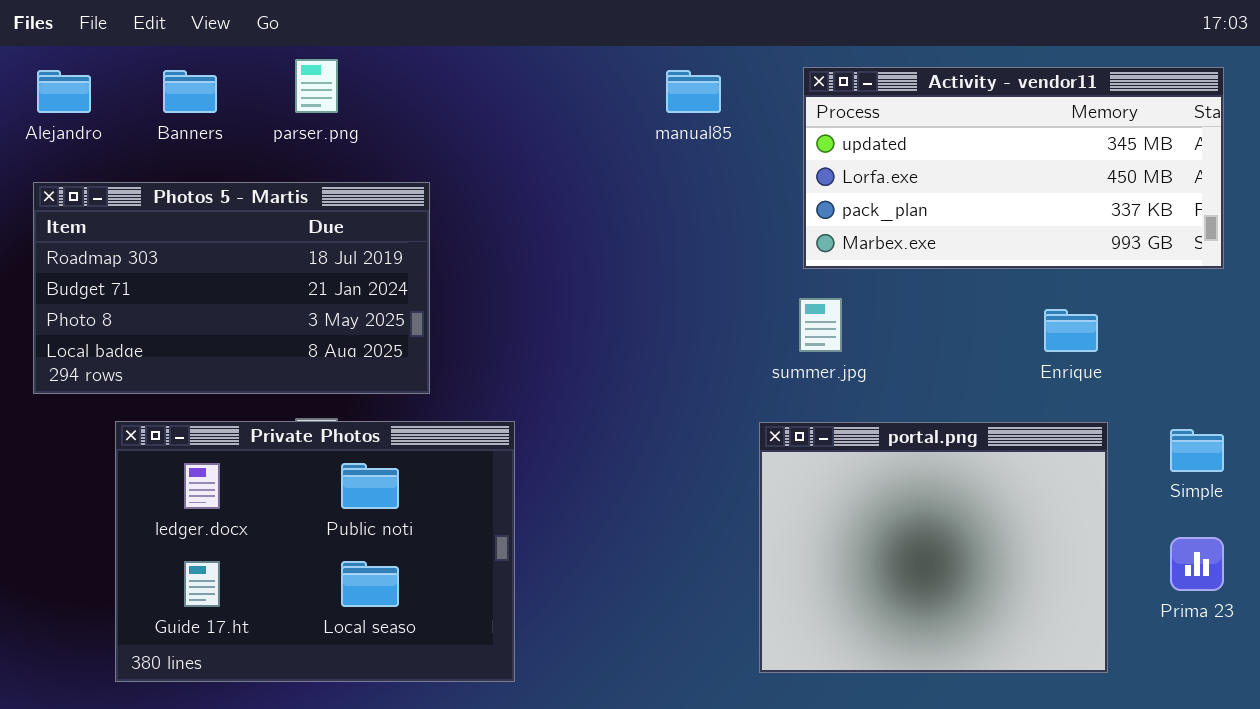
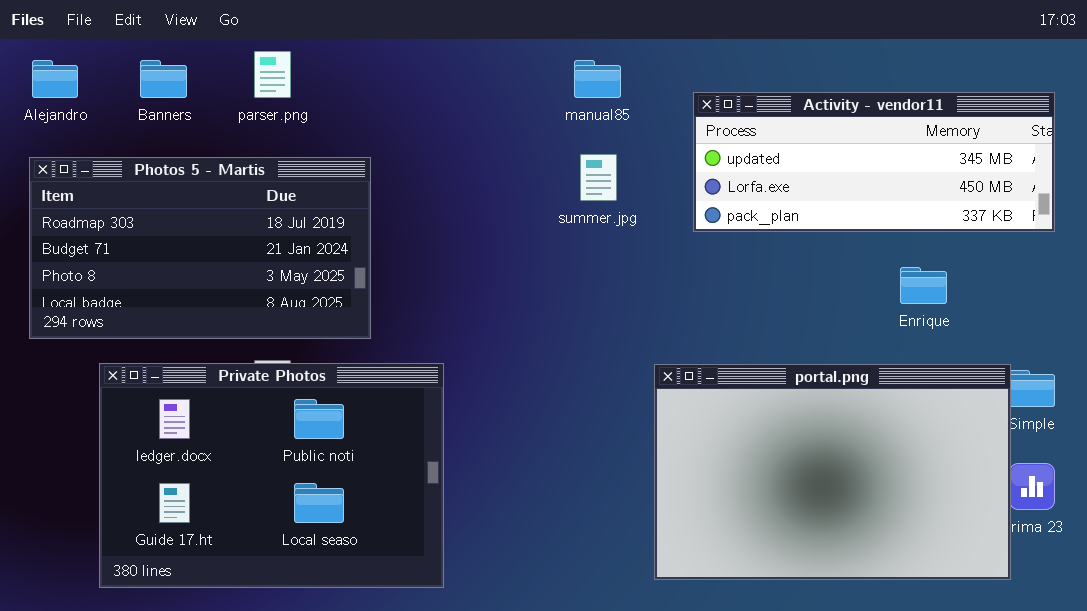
Activity - vendor11: [803,67,1224,269] -> [693,92,1055,232], resized
summer.jpg: [799,298,842,352] -> [580,154,617,201], moved
portal.png: [759,422,1108,673] -> [654,364,1011,580], resized

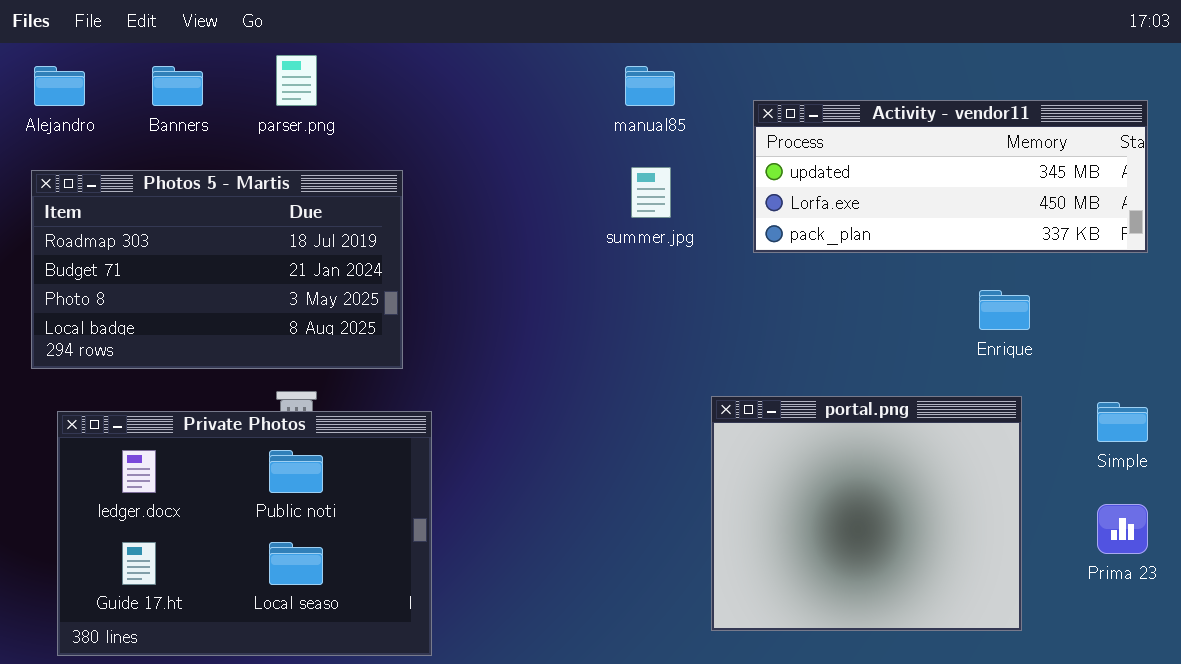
Private Photos: [99,363,444,588] -> [57,411,432,656], moved
portal.png: [654,364,1011,580] -> [711,396,1022,631], resized

